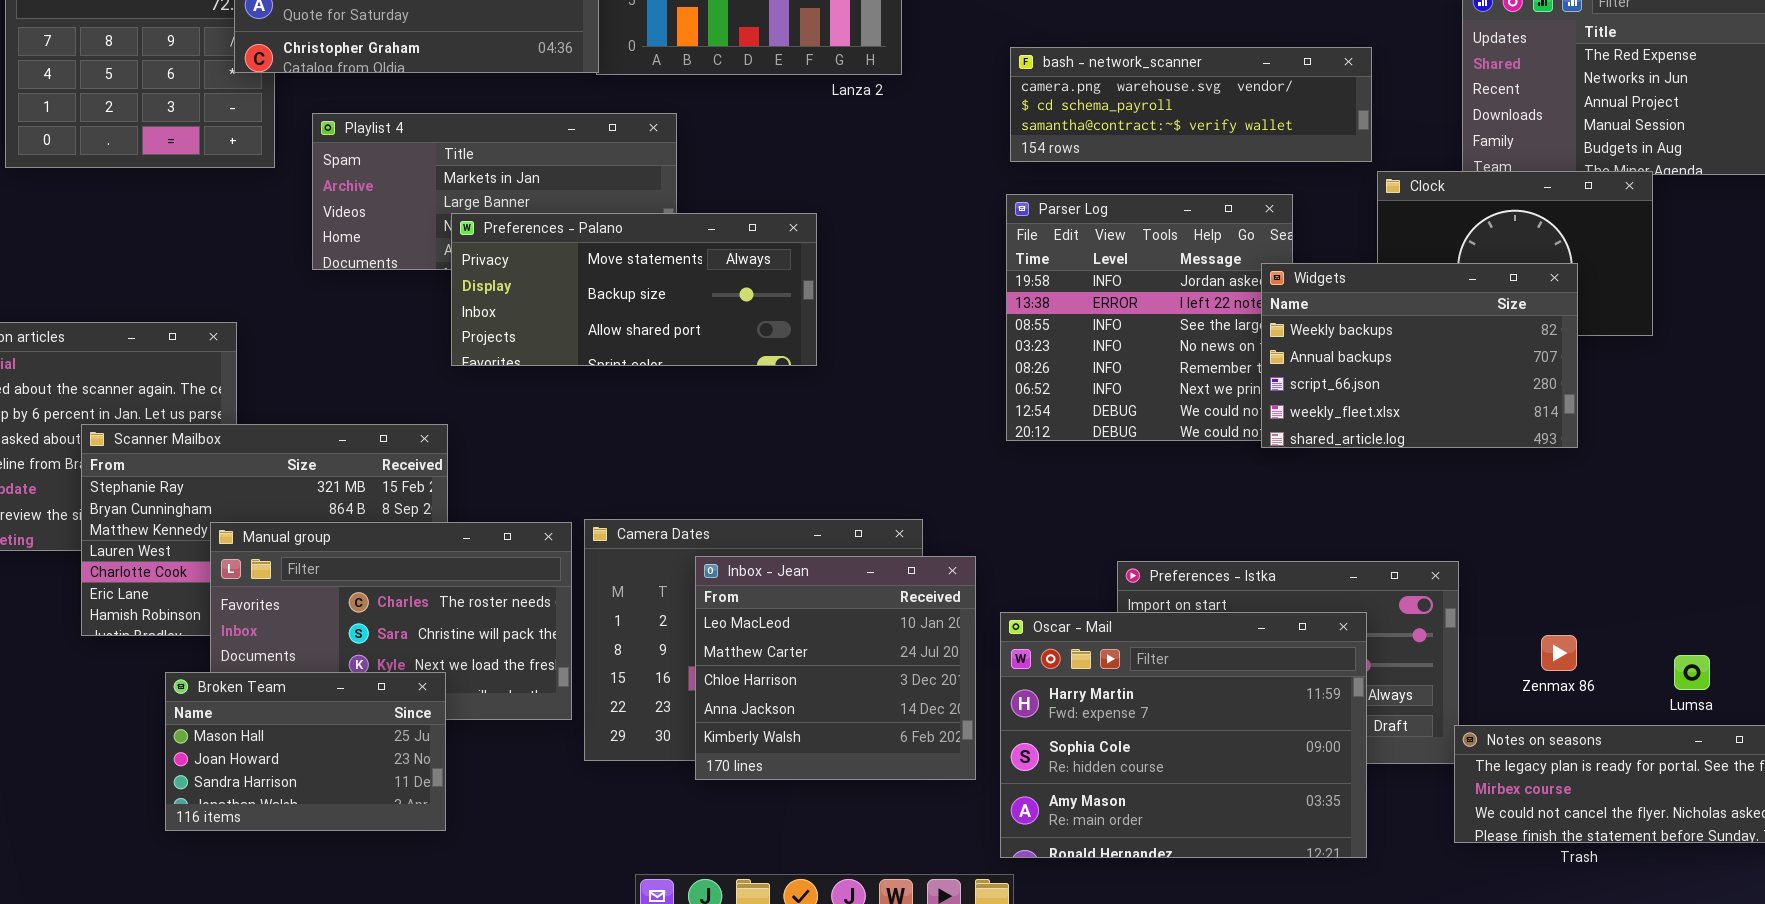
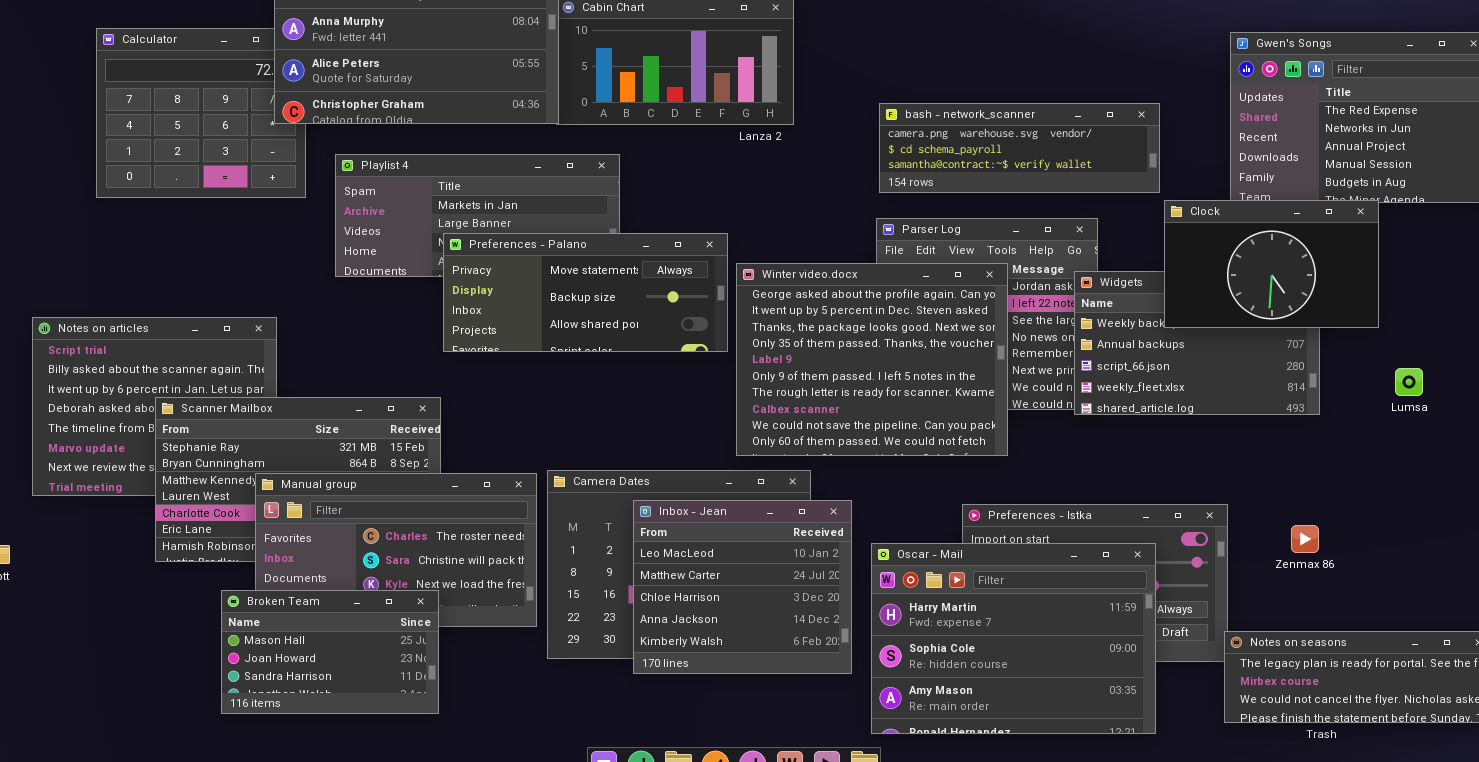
Clock: [1377,171,1653,336] -> [1164,200,1379,328], raised
Winter video.docx: none -> [736,263,1008,456], opened
Zenmax 86: [1541,635,1577,671] -> [1291,525,1319,553], moved
Lumsa: [1674,655,1710,690] -> [1395,368,1423,396], moved

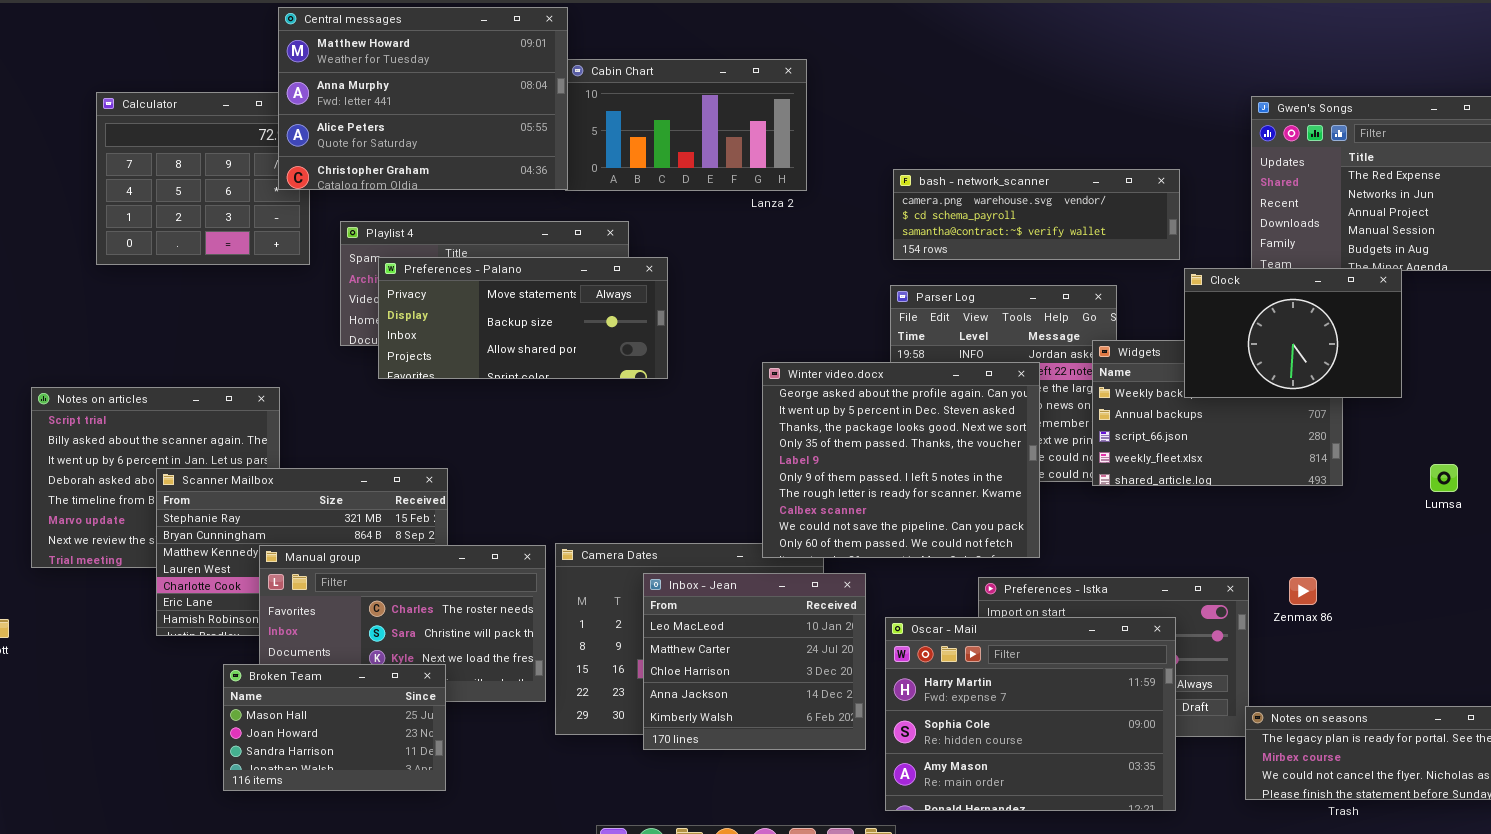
Preferences - Palano: [443,233,728,352] -> [378,257,668,379], moved
Winter video.docx: [736,263,1008,456] -> [762,362,1040,558], moved
Lumsa: [1395,368,1423,396] -> [1430,464,1458,492], moved
Zenmax 86: [1291,525,1319,553] -> [1289,577,1317,605], moved

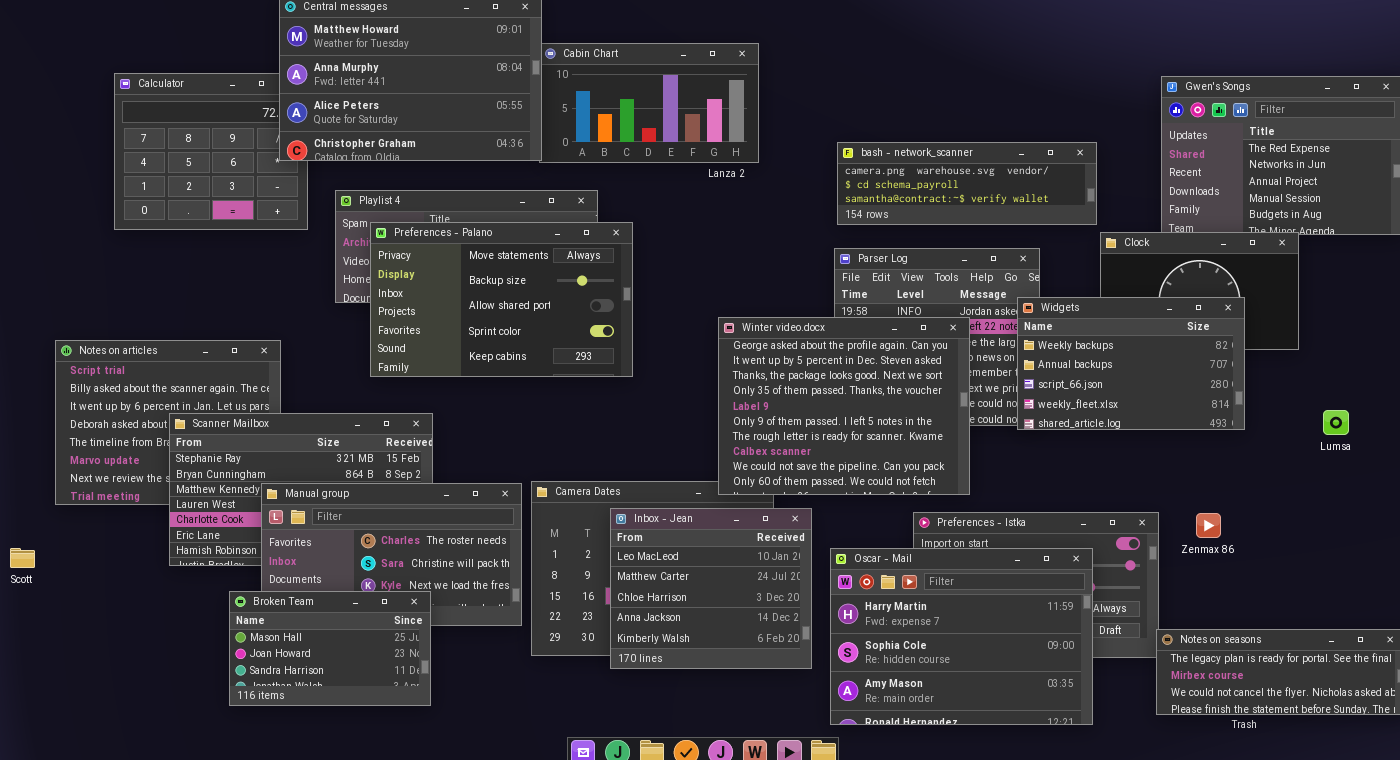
Preferences - Palano: [378,257,668,379] -> [370,222,633,377], resized
Widgets: [1092,340,1343,486] -> [1017,297,1245,430], raised

